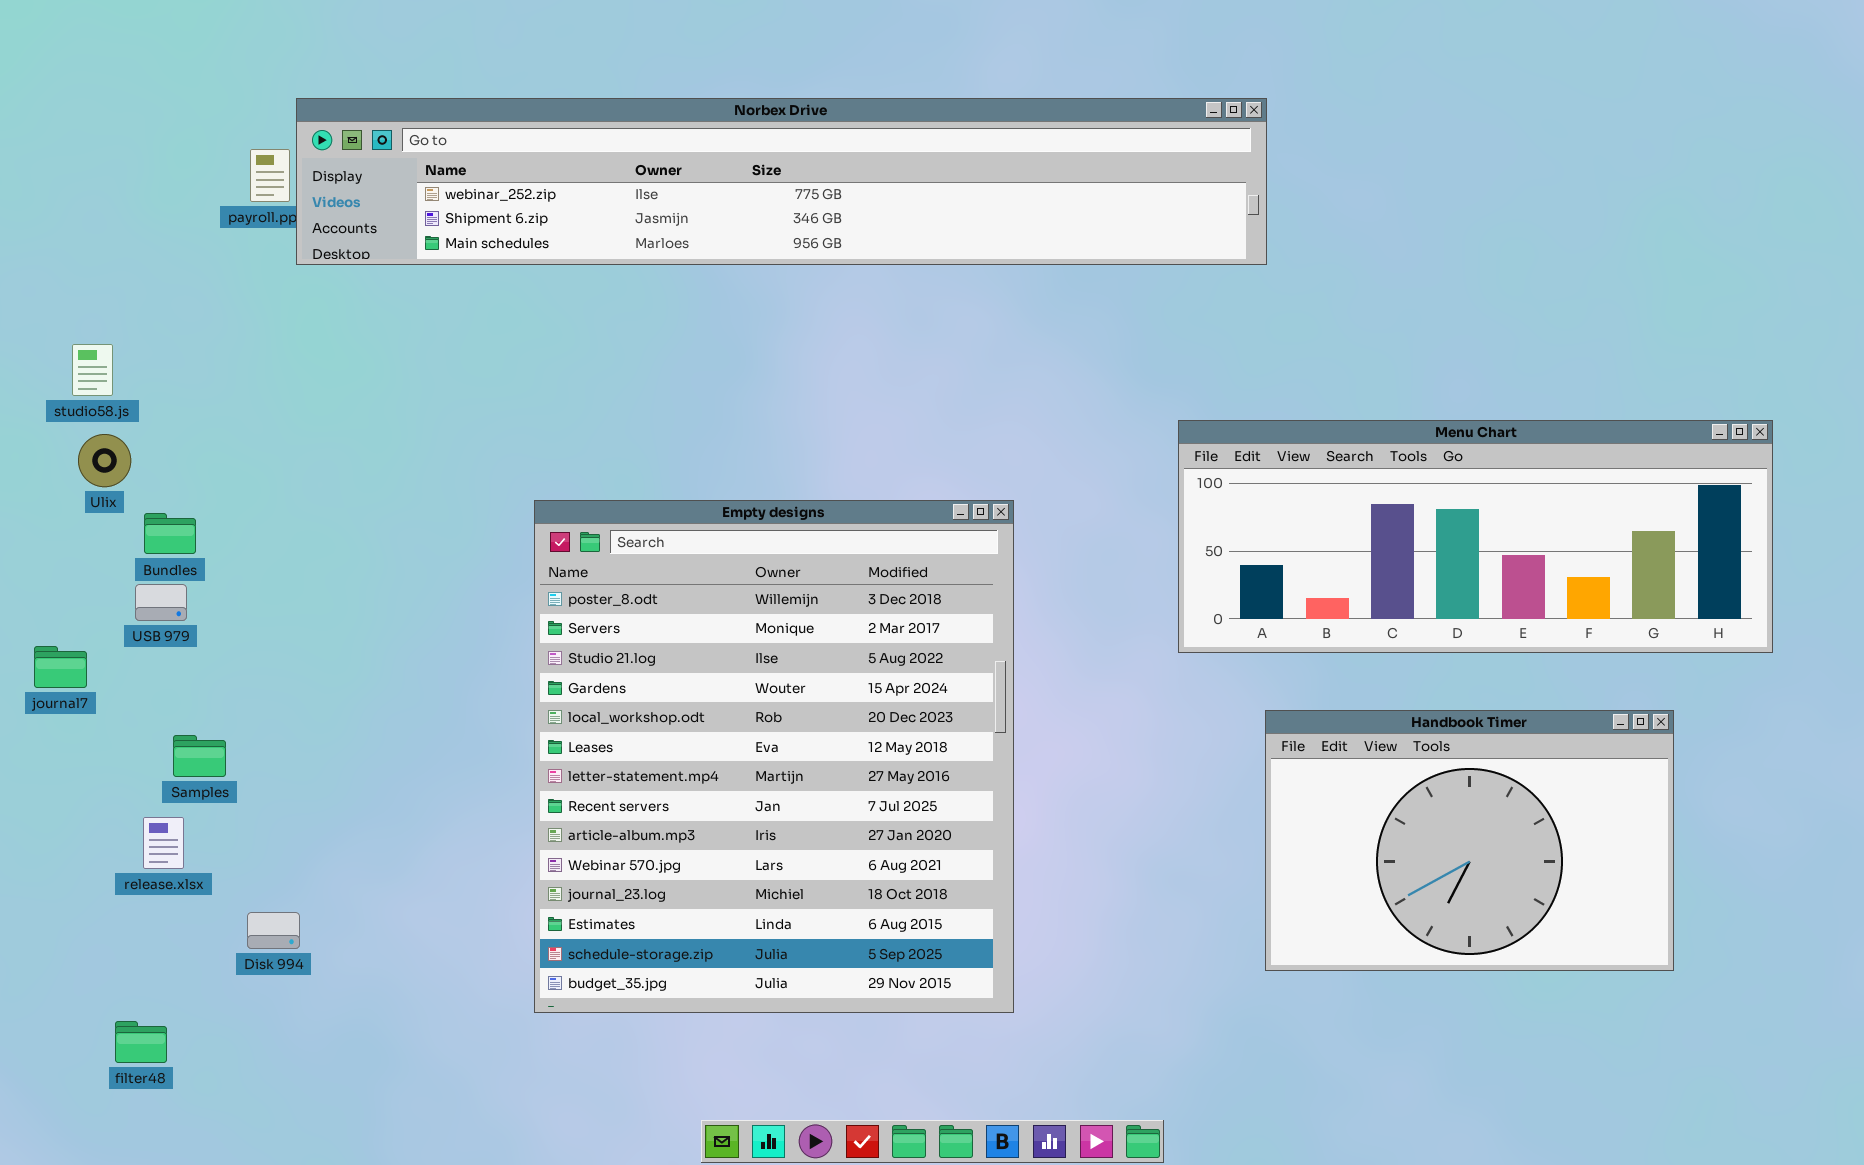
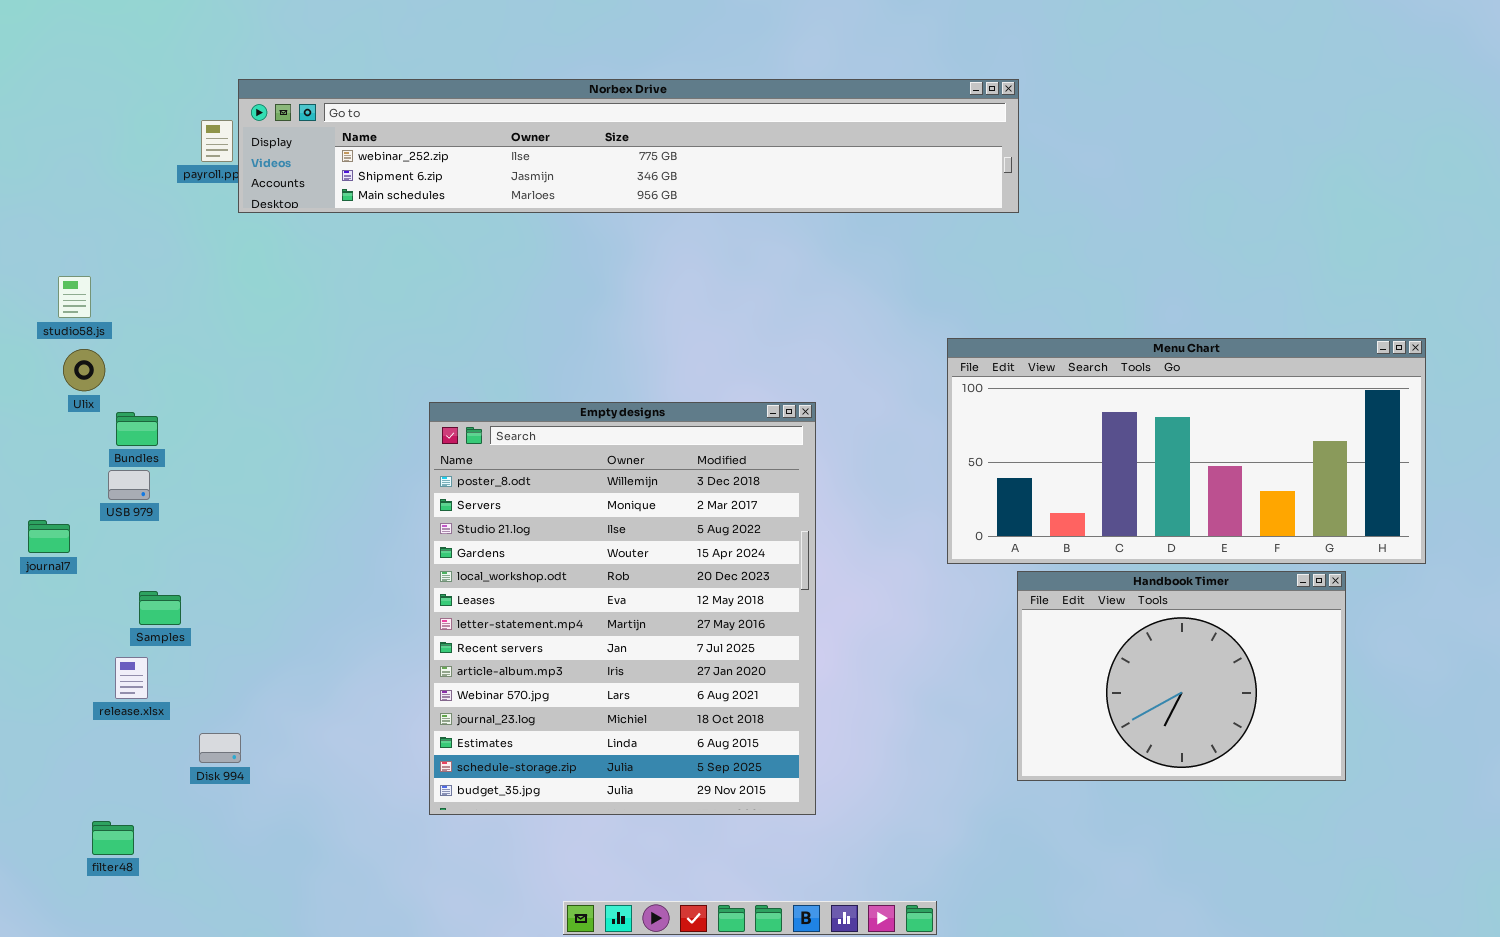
Menu Chart: [1178,420,1773,653] -> [947,338,1426,564], resized

